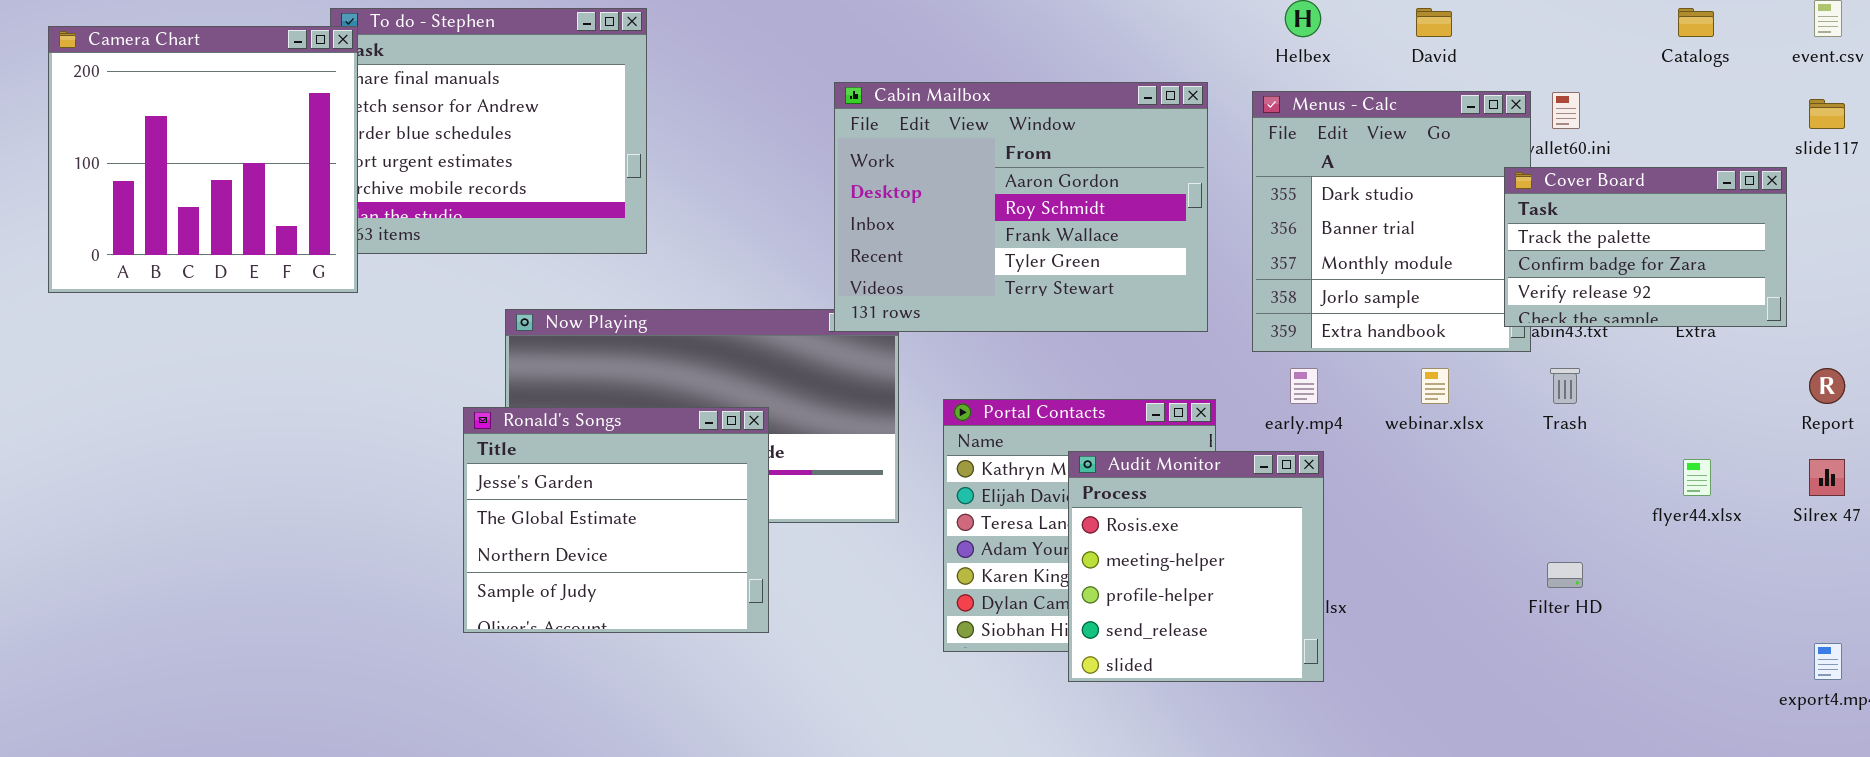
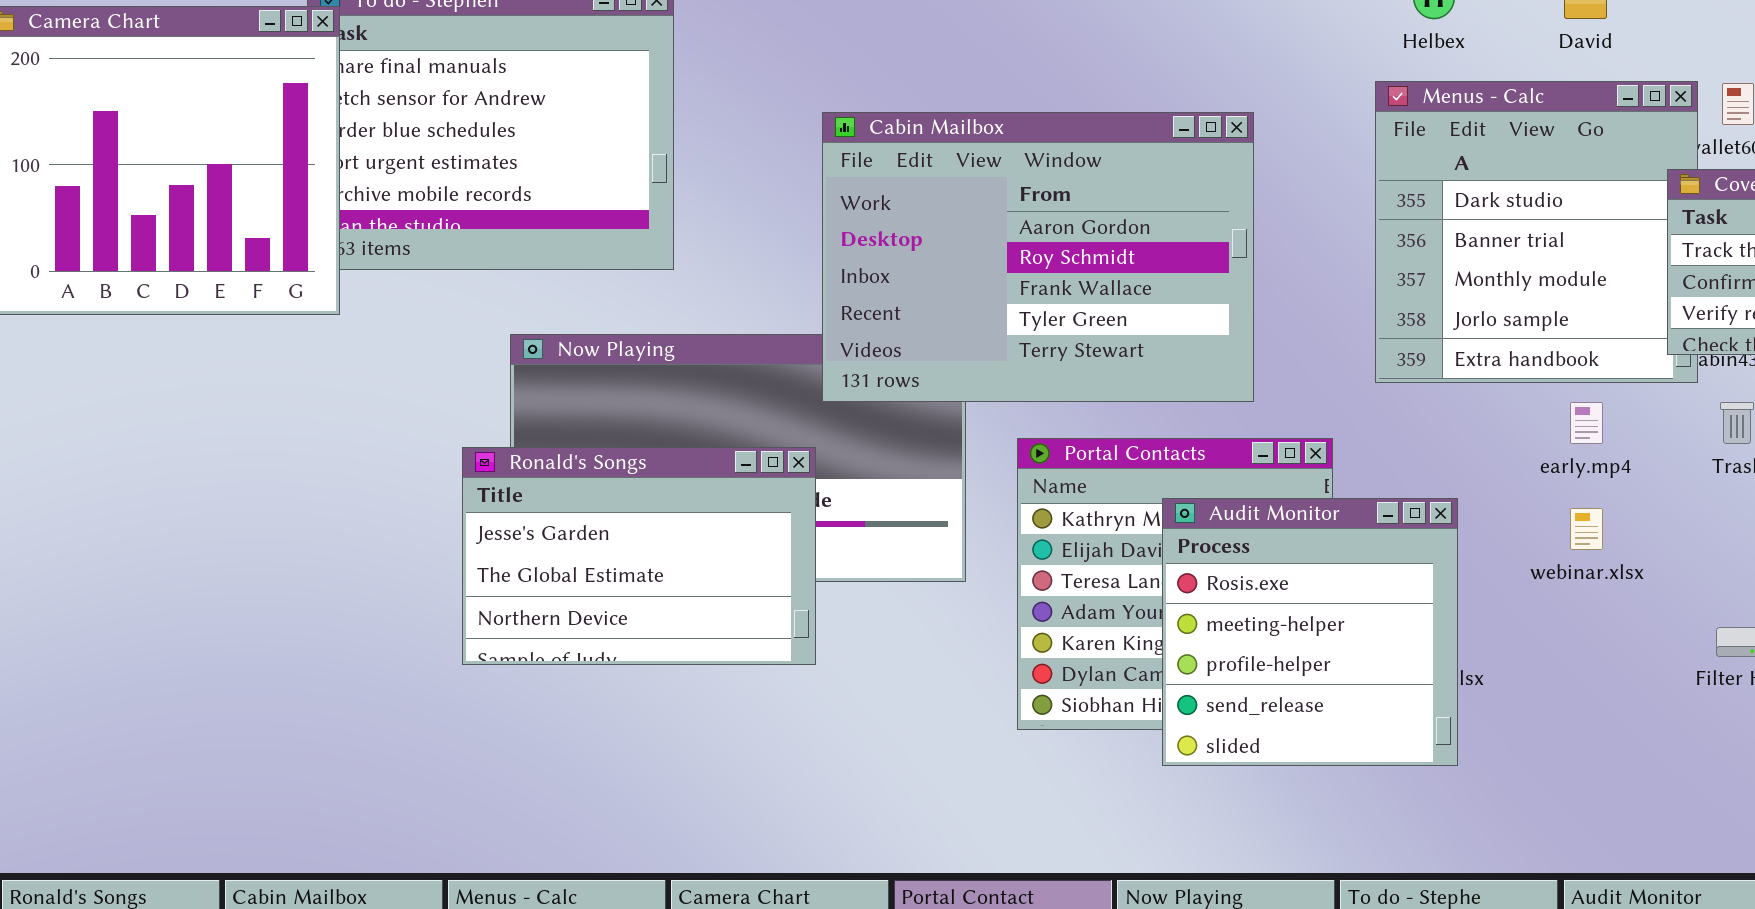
Cabin Mailbox: [834,82,1208,332] -> [822,112,1254,402], moved
early.mp4: [1290,368,1318,404] -> [1570,402,1603,444], moved
webinar.xlsx: [1421,368,1449,404] -> [1570,508,1603,550], moved
Ronald's Songs: [463,407,769,633] -> [462,447,816,665], resized

